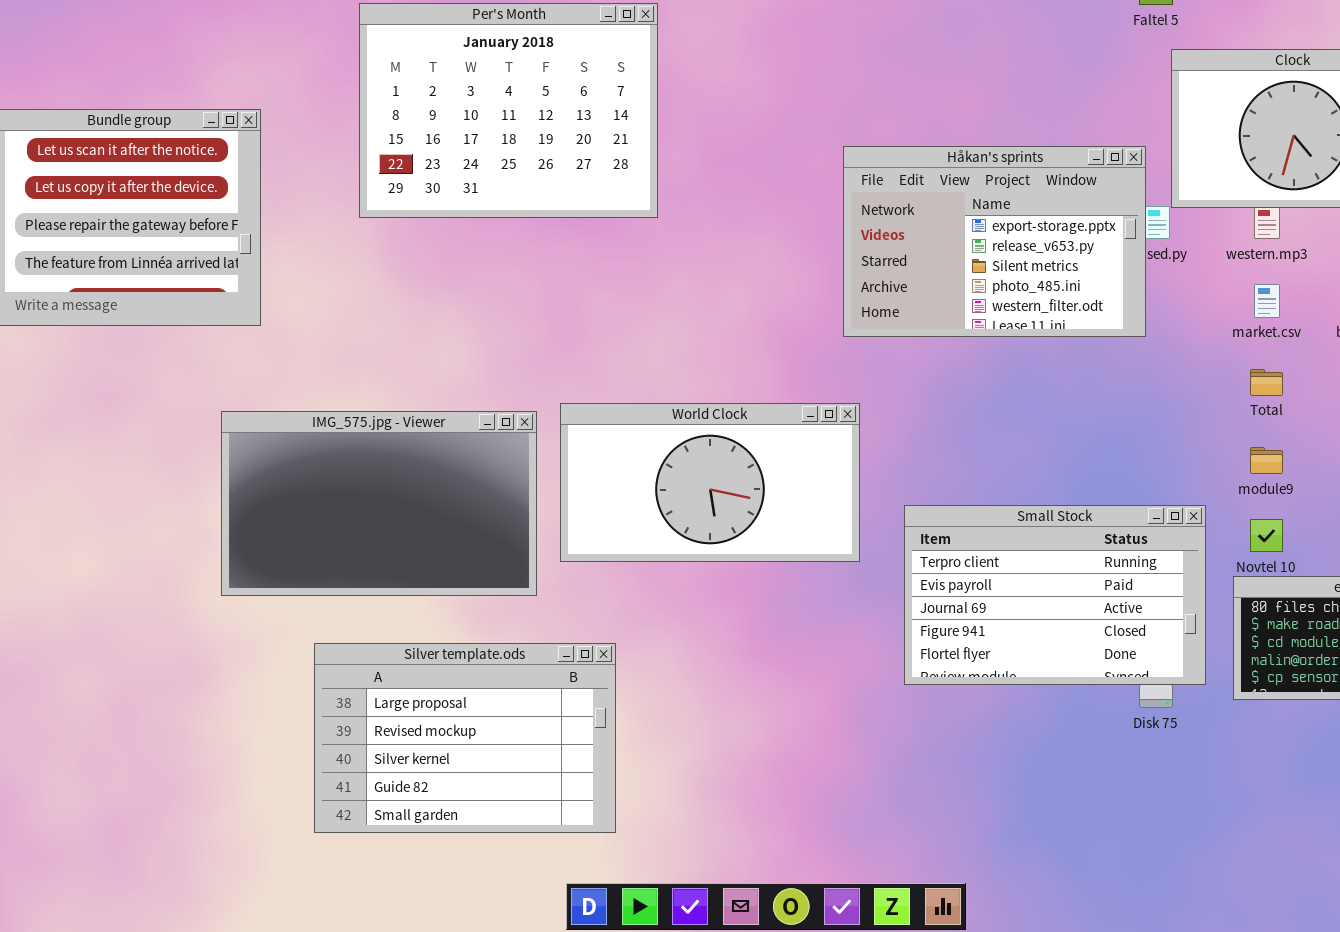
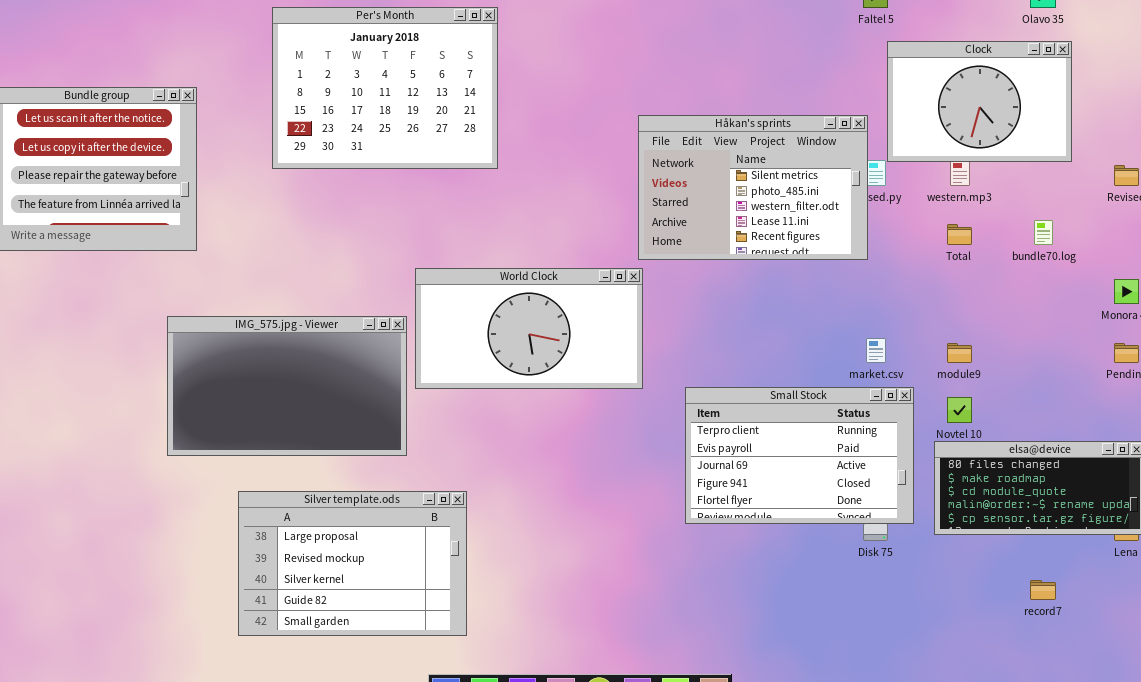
Håkan's sprints: [843,146,1146,337] -> [638,115,868,260], scrolled down 2 rows
market.csv: [1254,284,1280,318] -> [866,338,886,363], moved
Total: [1250,369,1283,396] -> [947,224,972,245], moved
World Clock: [560,403,860,562] -> [415,268,643,389], moved

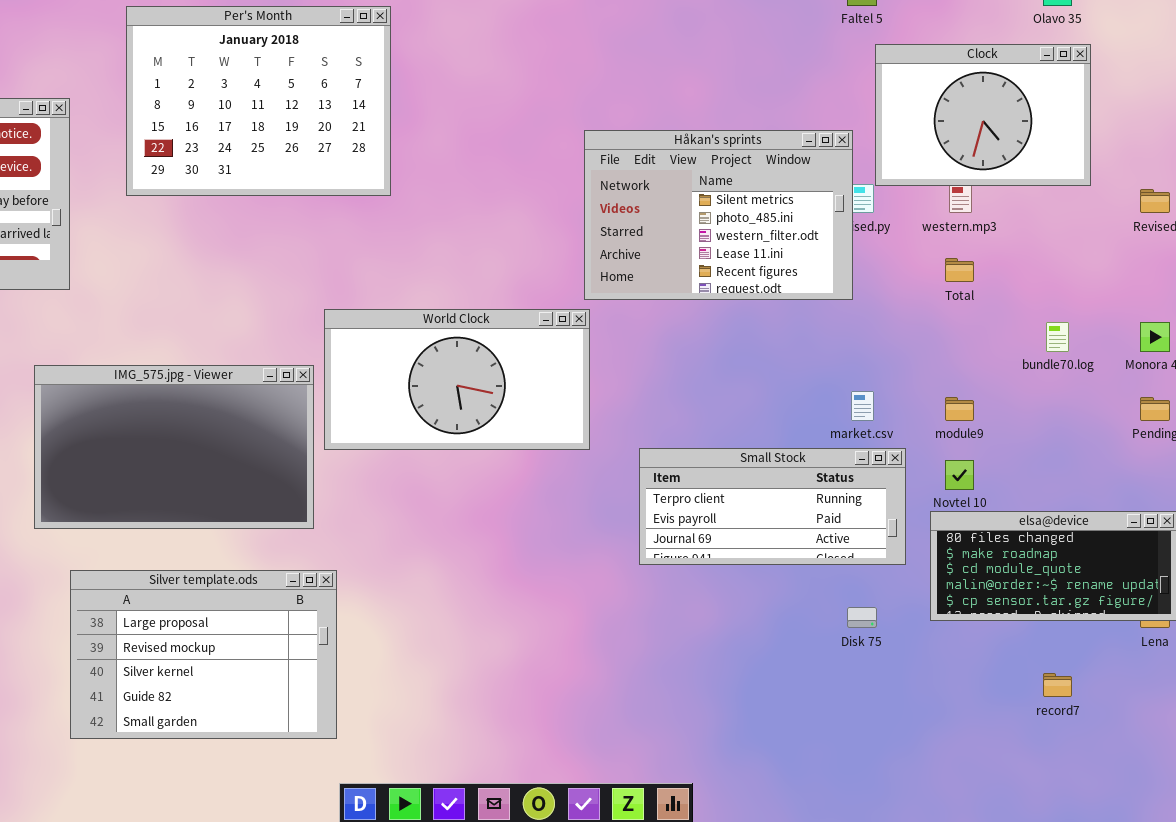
Per's Month: [272,7,498,169] -> [126,6,391,196], moved
bundle70.log: [1034,220,1053,245] -> [1046,322,1069,352], moved
Small Stock: [685,387,914,524] -> [639,448,906,565], resized
Silver template.ods: [238,491,467,636] -> [70,570,337,739], moved

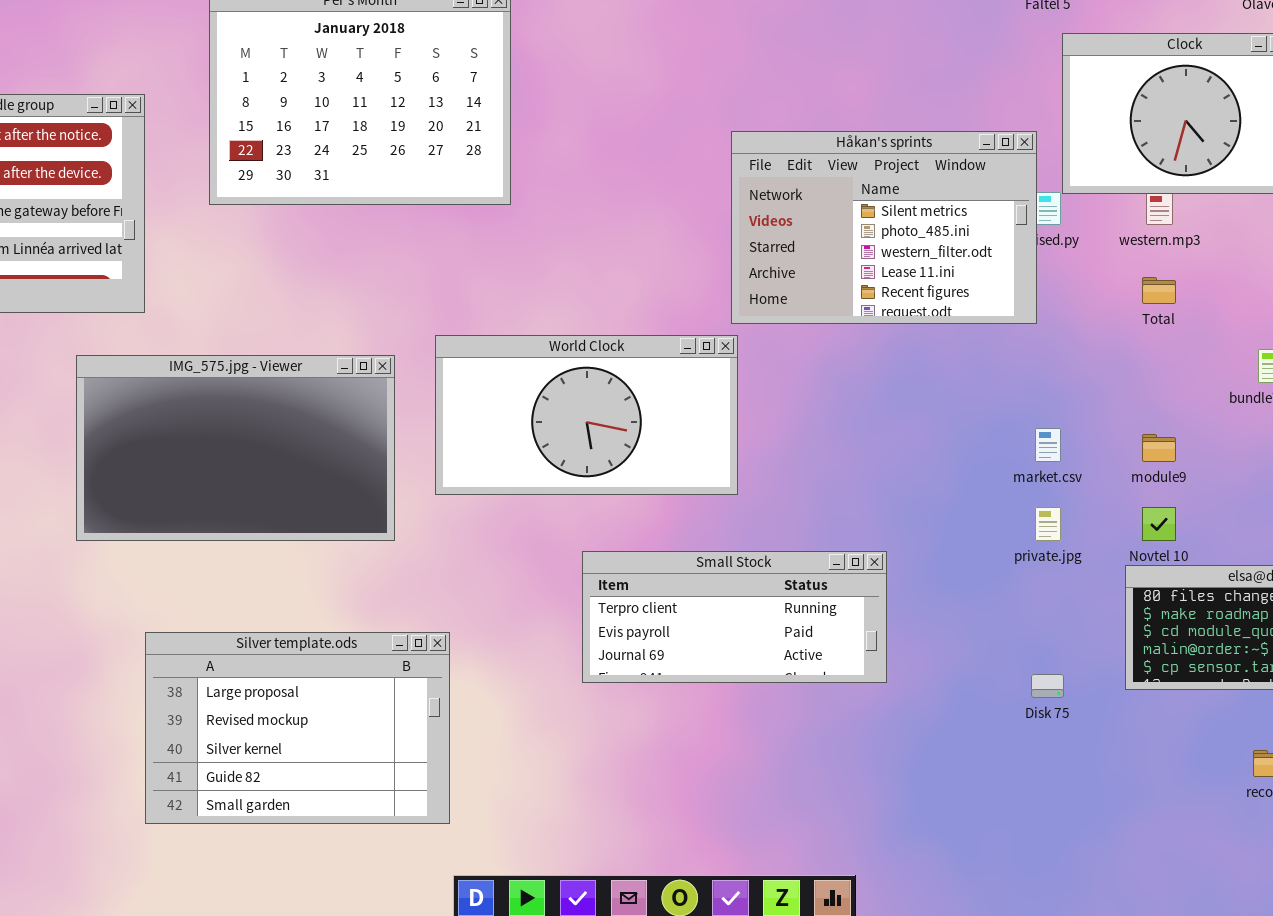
IMG_575.jpg - Viewer: [34,365,314,529] -> [76,355,395,541], moved
Small Stock: [639,448,906,565] -> [582,551,887,683], moved

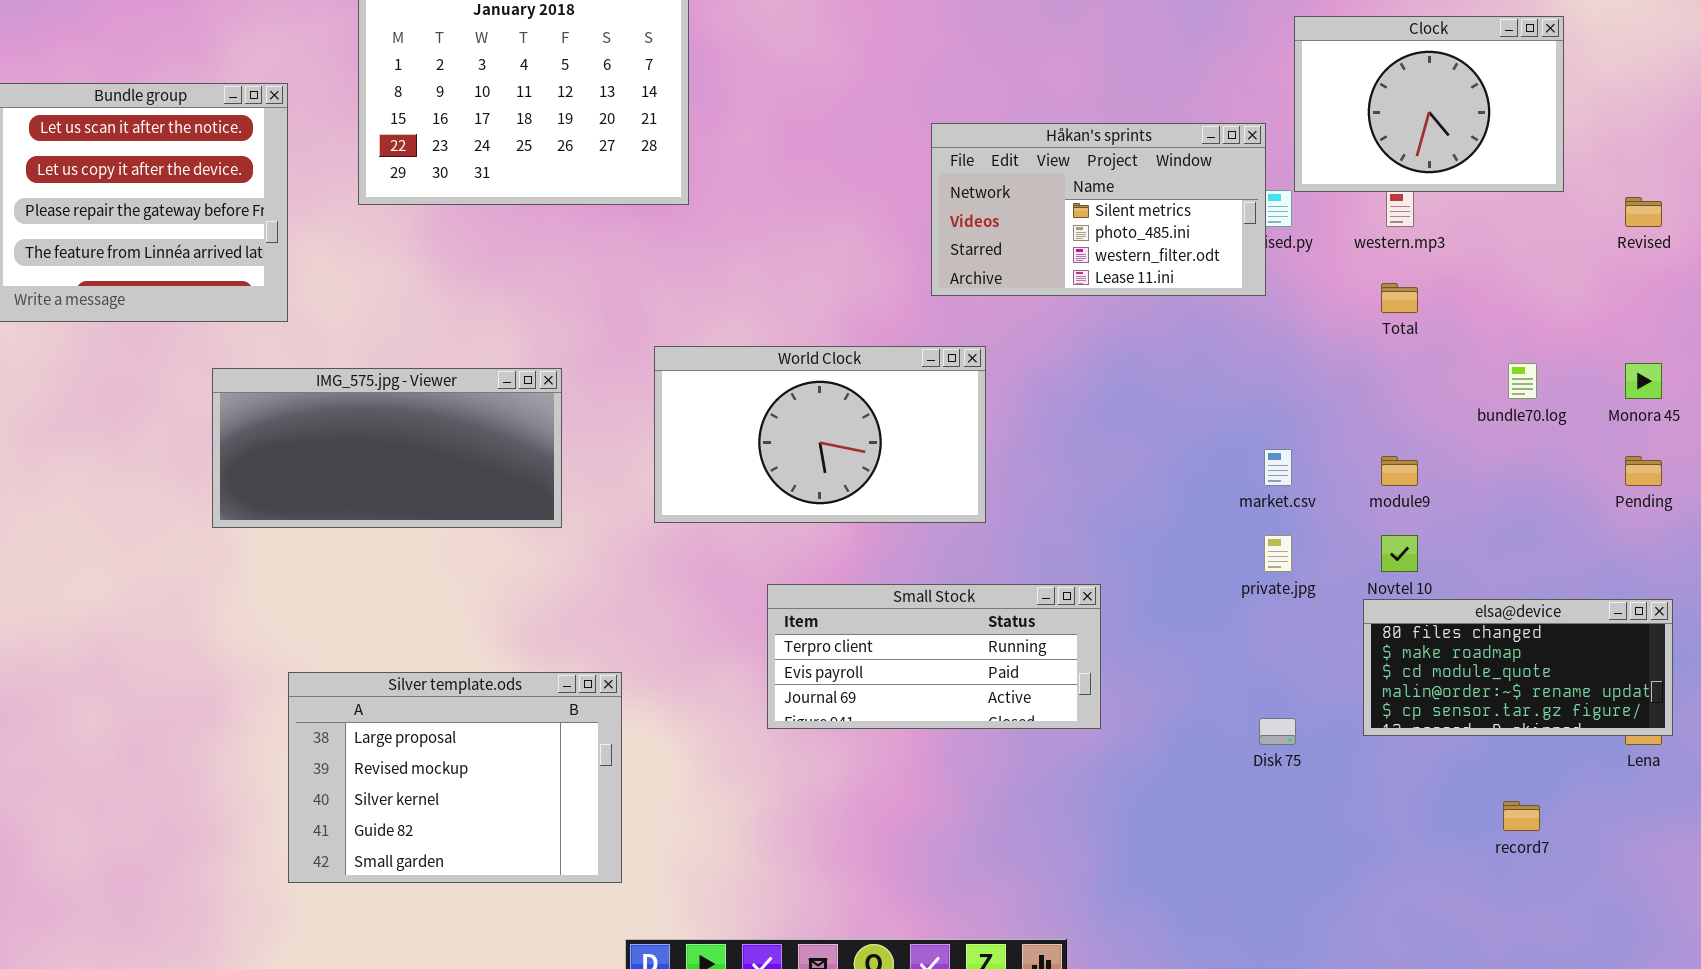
Håkan's sprints: [731,131,1037,324] -> [931,123,1266,296], resized
World Clock: [435,335,738,495] -> [654,346,986,523], moved
IMG_575.jpg - Viewer: [76,355,395,541] -> [212,368,562,528], resized

